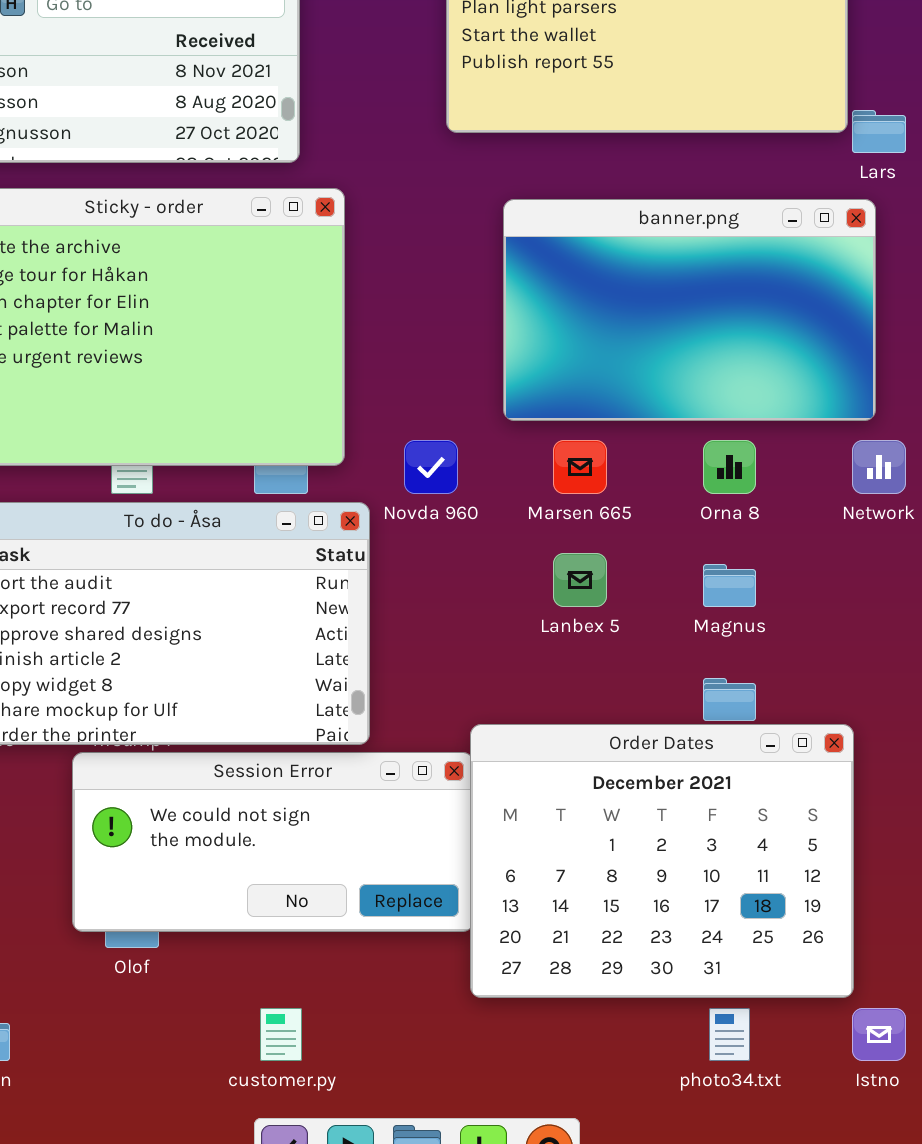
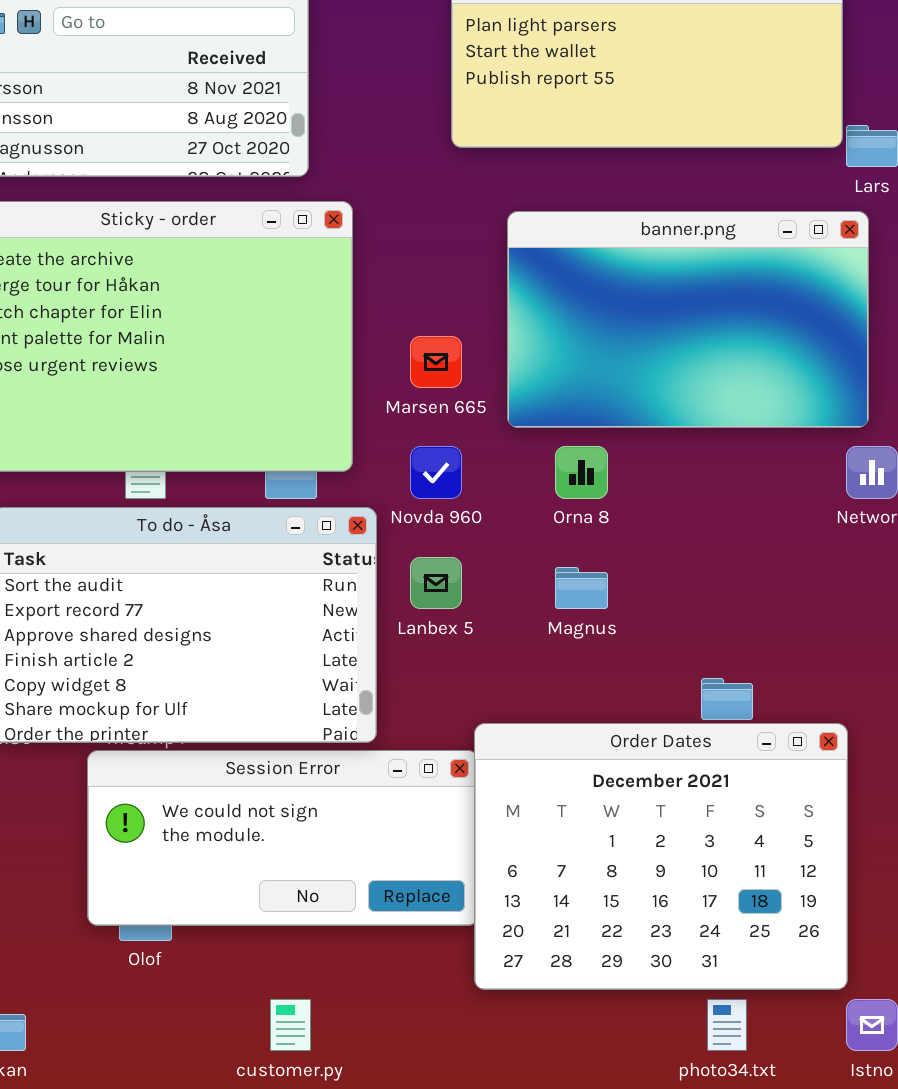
Marsen 665: [553,440,607,494] -> [410,336,462,388], moved
Orna 8: [703,440,756,494] -> [555,446,608,499], moved
Lanbex 5: [553,553,607,607] -> [410,557,462,609], moved
Magnus: [703,564,756,607] -> [555,567,608,609], moved

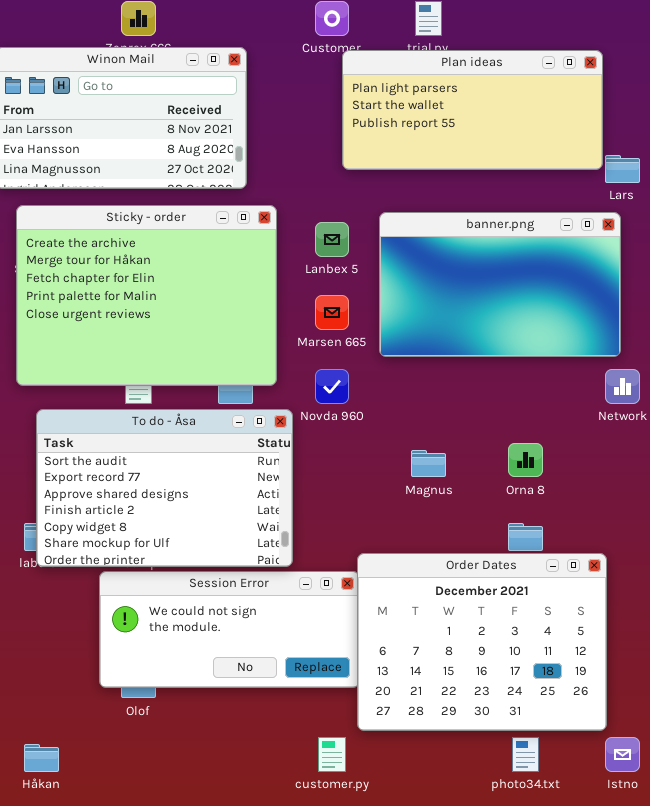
Orna 8: [555,446,608,499] -> [508,443,543,477], moved
Lanbex 5: [410,557,462,609] -> [315,222,349,257], moved
customer.py: [270,999,311,1051] -> [318,737,346,772], moved

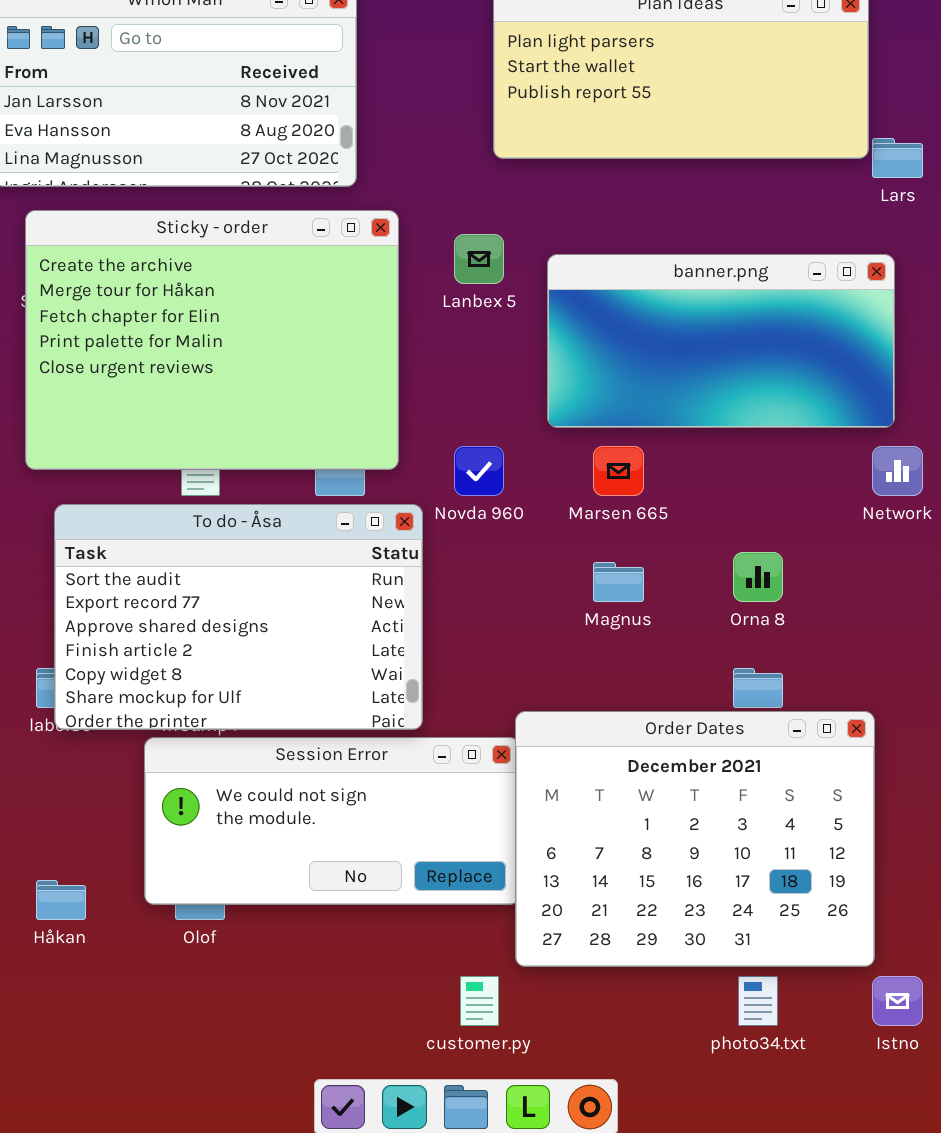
banner.png: [379,212,621,357] -> [547,254,895,428], resized
Marsen 665: [315,295,349,330] -> [593,446,644,496], moved
Håkan: [24,744,59,772] -> [36,880,86,920], moved

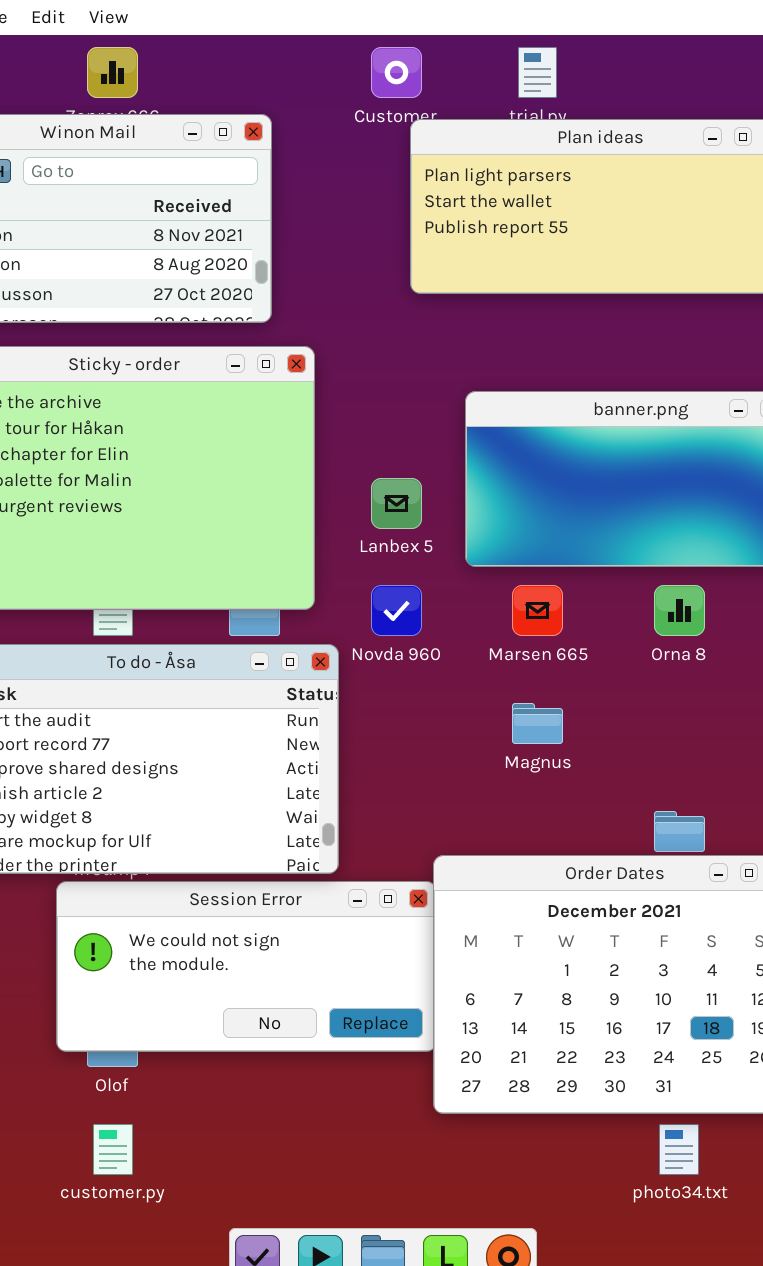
Lanbex 5: [454,234,504,284] -> [371,478,422,529], moved
Orna 8: [733,552,783,602] -> [654,585,705,636], moved
customer.py: [460,976,499,1026] -> [93,1124,133,1175], moved

